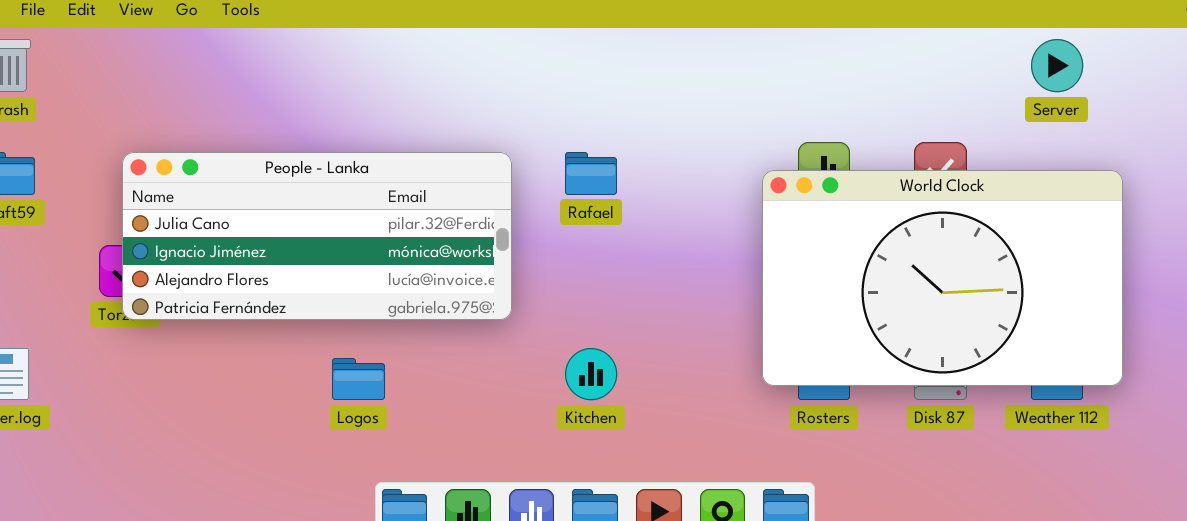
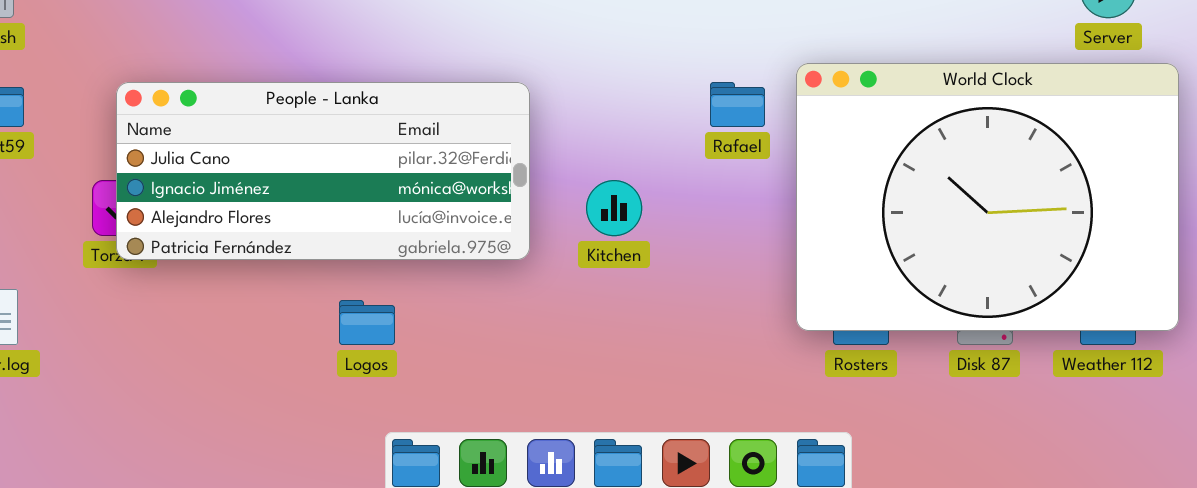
Rafael: [565,152,617,195] -> [710,82,765,127], moved
World Clock: [762,170,1123,386] -> [796,63,1179,331], resized
Kitchen: [565,348,617,400] -> [586,180,642,236], moved

